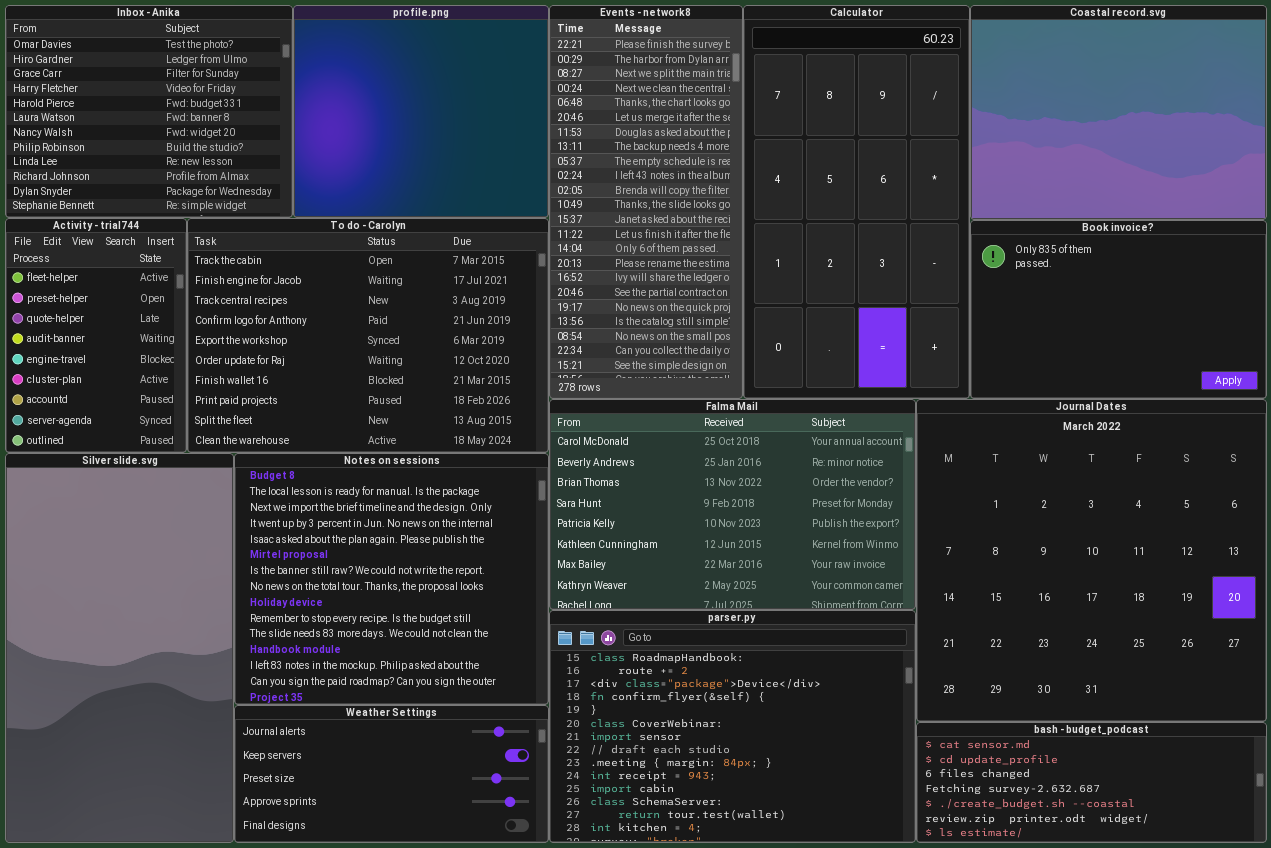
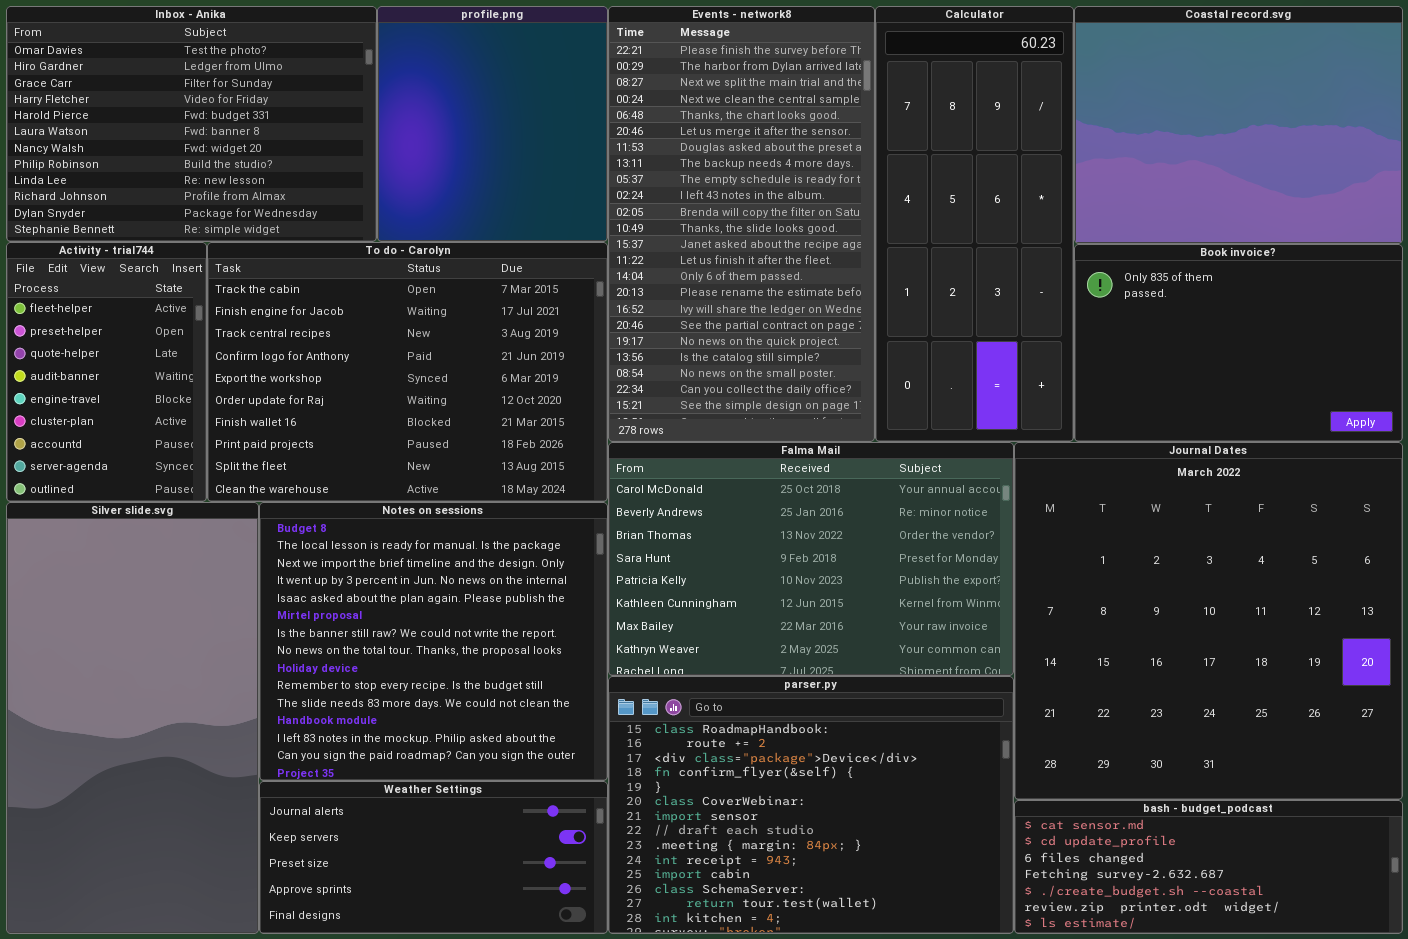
Inbox - Anika: [5,5,293,218] -> [6,6,377,242], resized
profile.png: [293,5,549,218] -> [377,6,608,242], resized
Events - network8: [549,5,743,399] -> [608,6,875,442], resized
Calculator: [743,5,970,399] -> [875,6,1074,442], resized

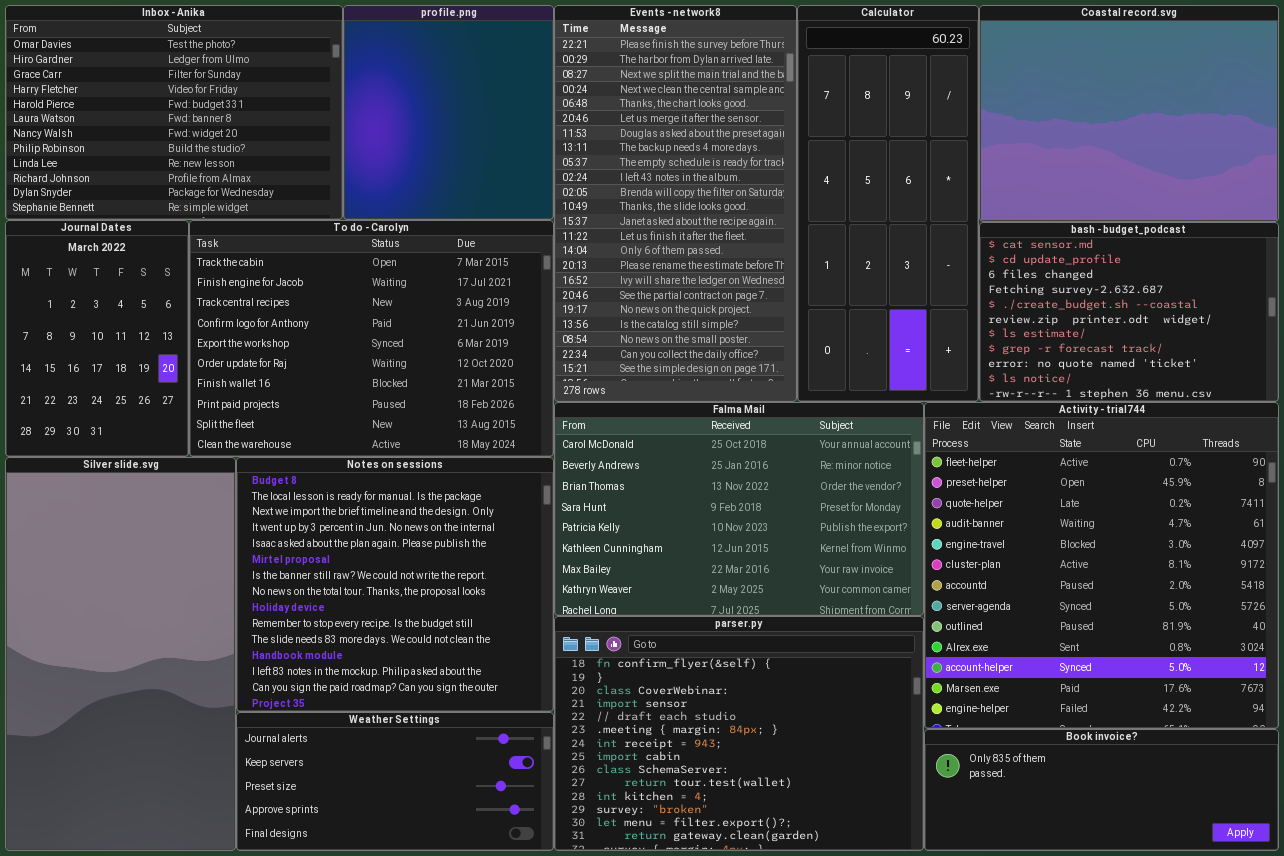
Activity - trial744: [6,242,207,502] -> [924,402,1279,729], moved, resized
Book invoice?: [1074,244,1403,442] -> [924,729,1279,851], moved, resized
Journal Dates: [1014,442,1403,800] -> [5,220,189,457], moved, resized
parser.py: [608,676,1014,934] -> [554,616,924,851], scrolled down 3 rows
bash - budget_podcast: [1014,800,1403,934] -> [979,222,1279,402], moved, resized

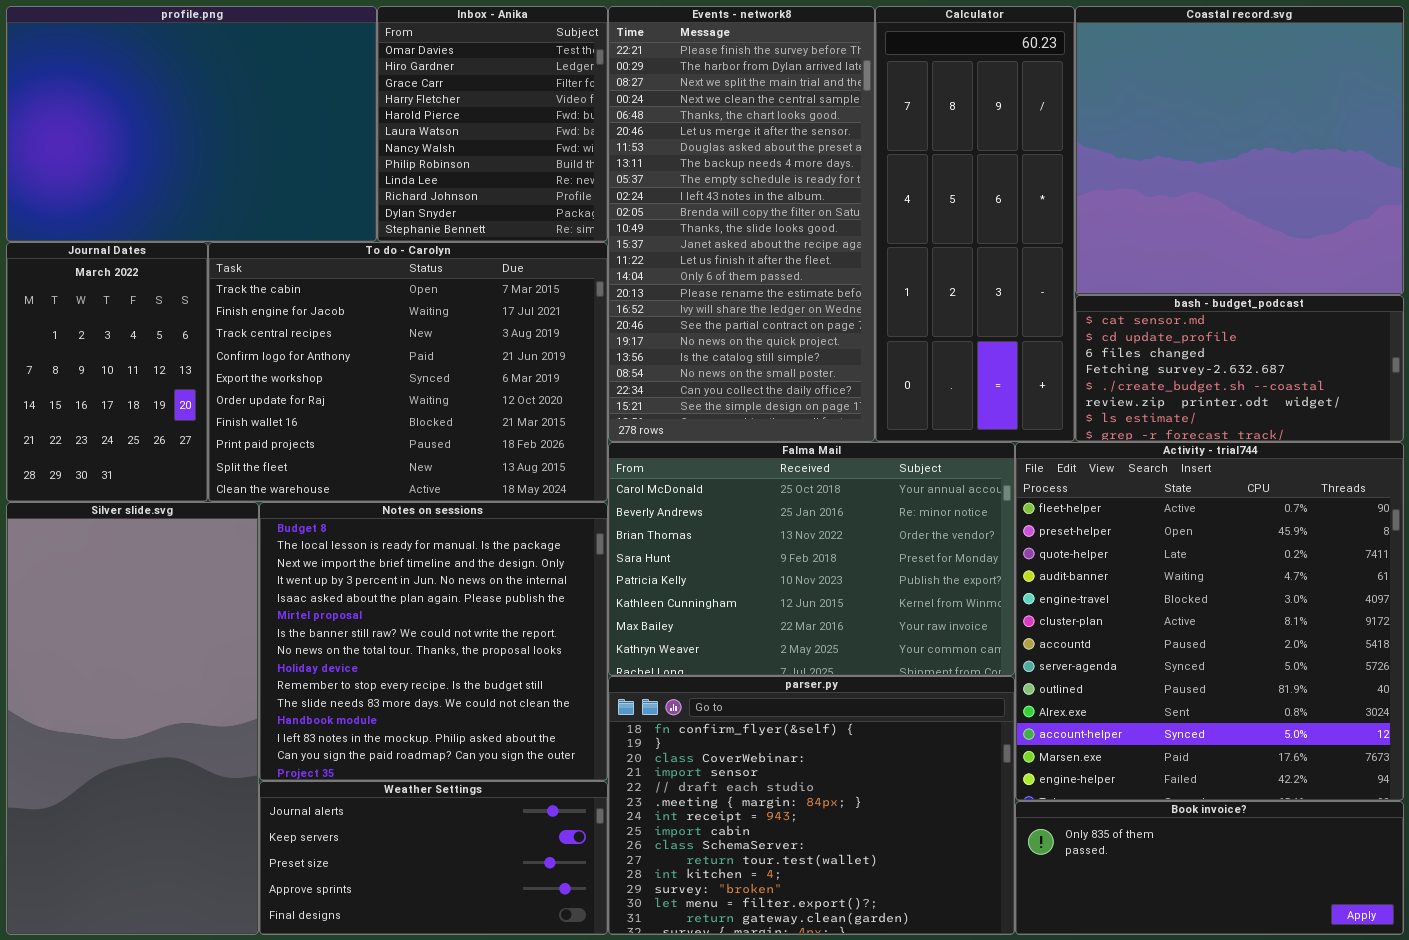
Inbox - Anika: [5,5,343,220] -> [377,6,608,242], moved, resized
profile.png: [343,5,554,220] -> [6,6,377,242], moved, resized
Coastal record.svg: [979,5,1279,222] -> [1075,6,1404,295], resized
bash - budget_podcast: [979,222,1279,402] -> [1075,295,1404,442], resized

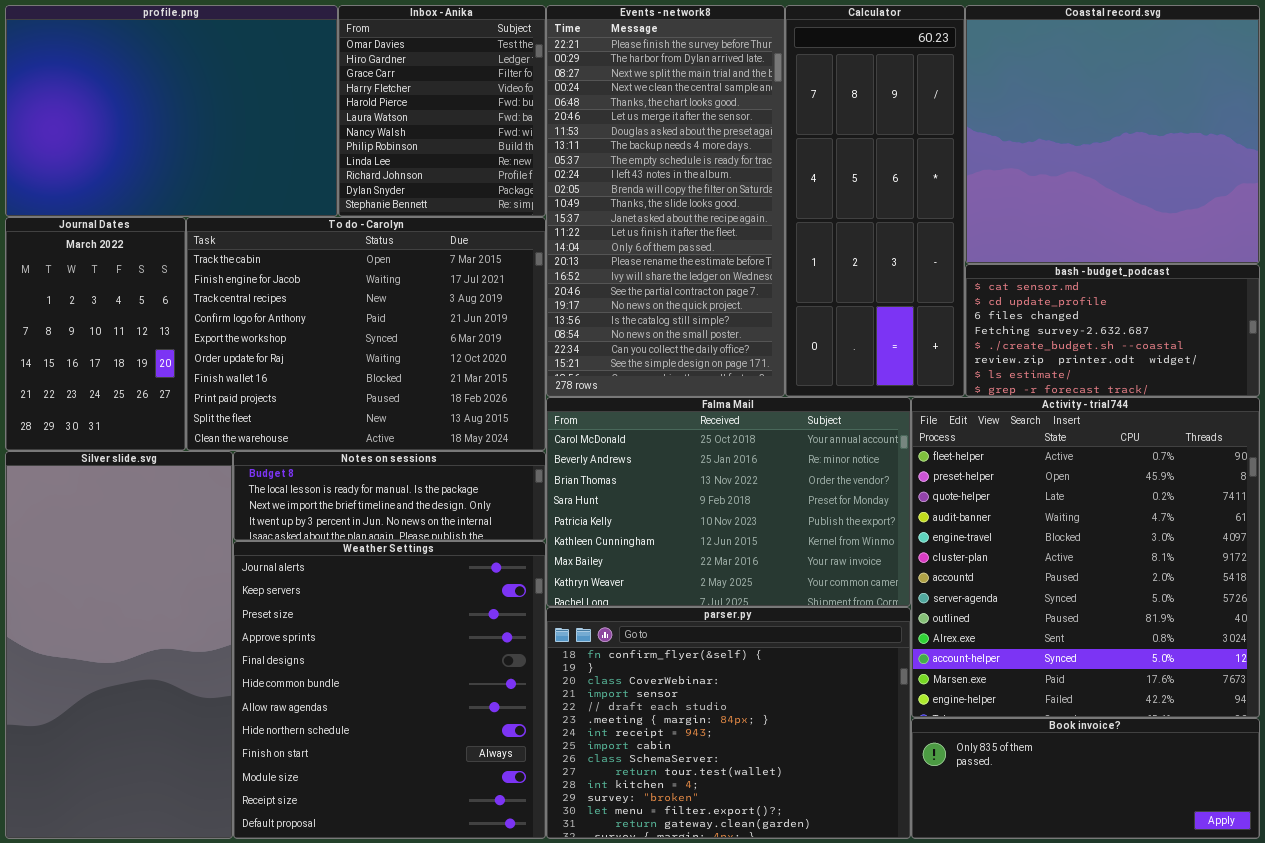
Notes on sessions: [259,502,608,781] -> [233,451,546,541], resized
Weather Settings: [259,781,608,935] -> [233,541,546,839], resized

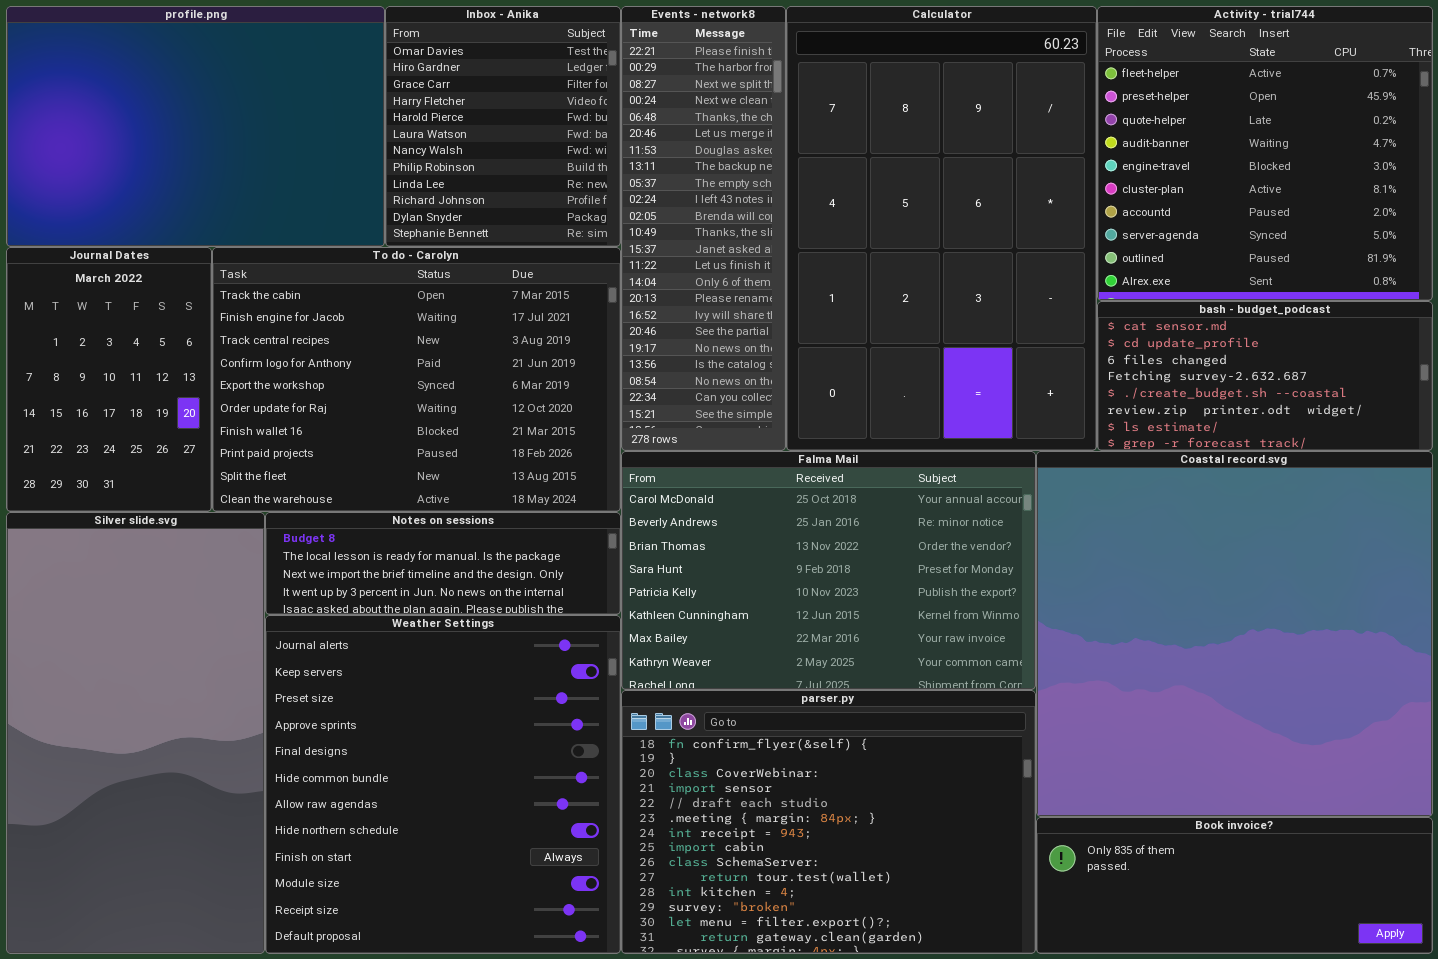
Events - network8: [546,5,785,397] -> [621,6,786,451], resized
Calculator: [785,5,965,397] -> [786,6,1097,451], resized
Coastal record.svg: [965,5,1260,264] -> [1036,451,1433,817], moved, resized
Activity - trial744: [911,397,1260,718] -> [1097,6,1433,301], moved, resized

